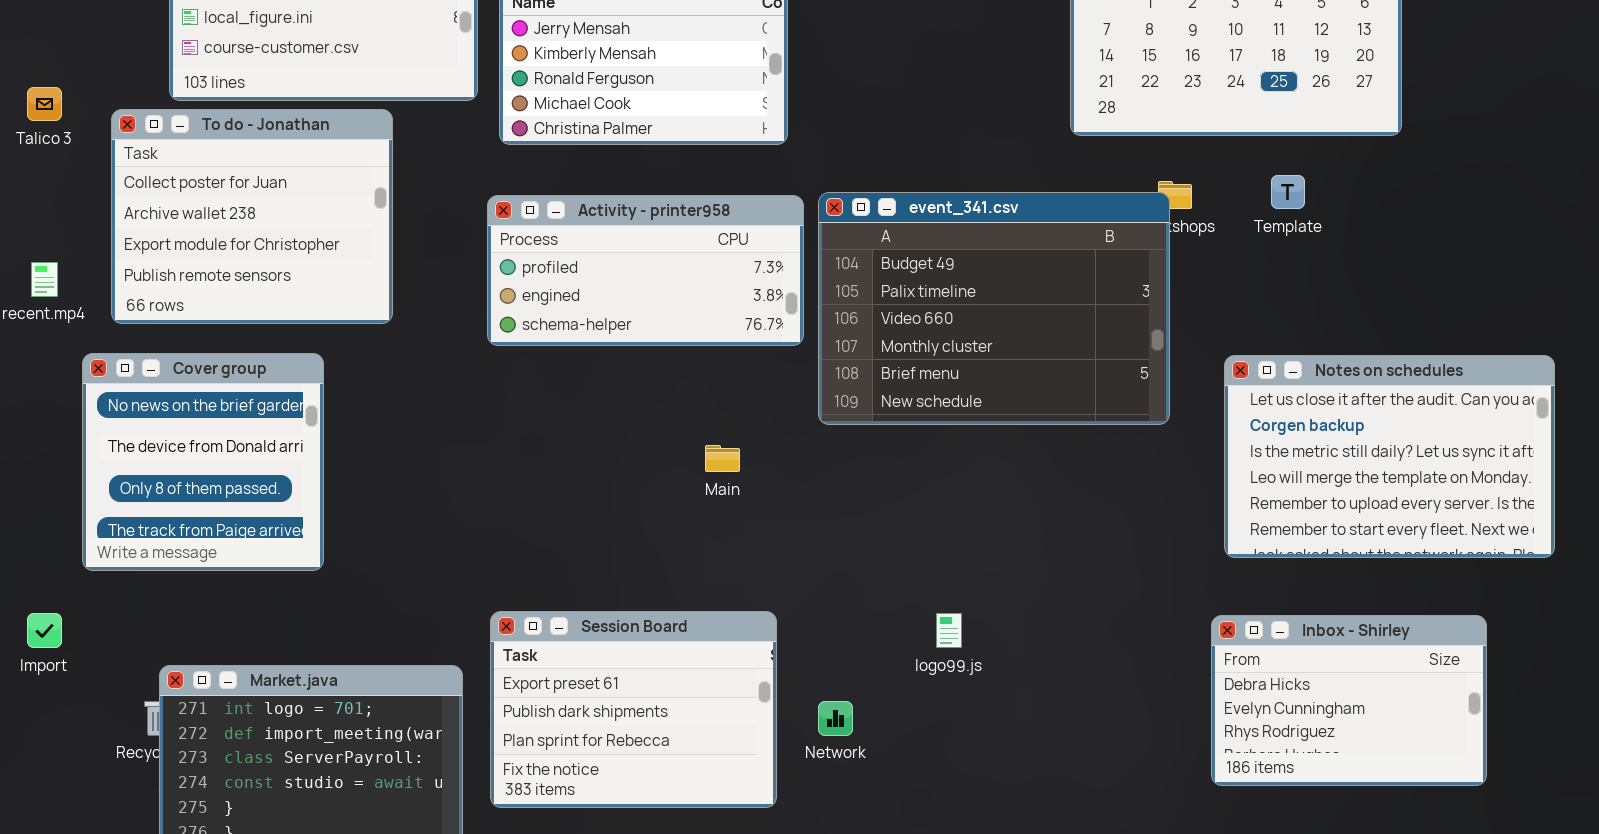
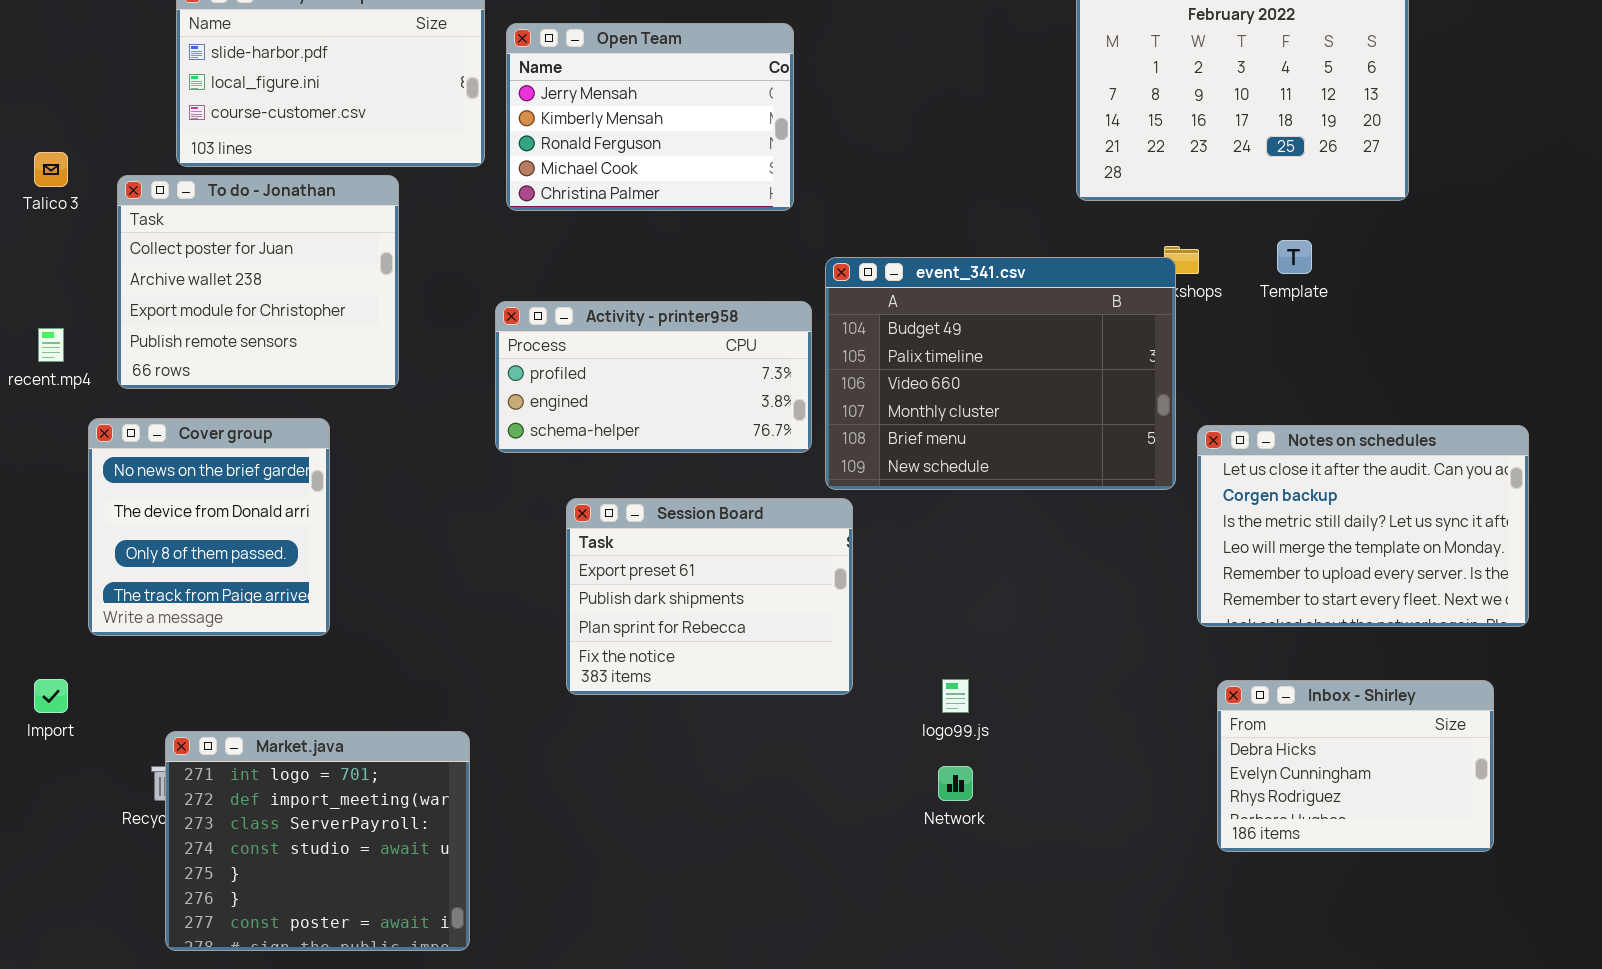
Activity - printer958: [487,195,804,346] -> [495,301,812,453], moved
Notes on schedules: [1224,355,1555,558] -> [1197,425,1529,627], moved
Session Board: [490,611,777,808] -> [566,498,853,695], moved
Network: [818,701,853,736] -> [938,766,973,801], moved

